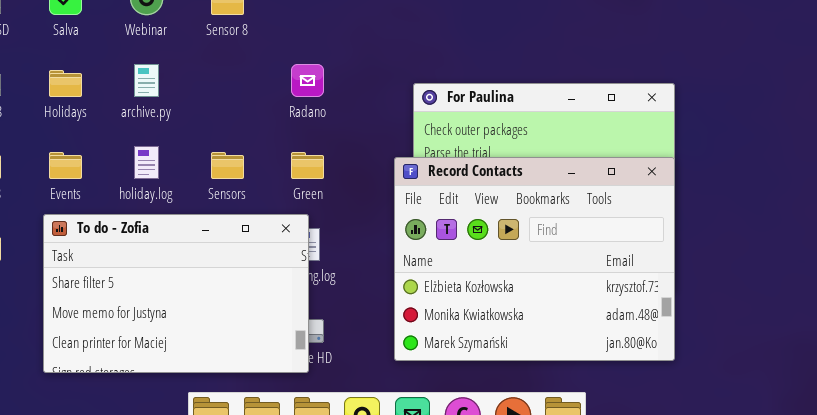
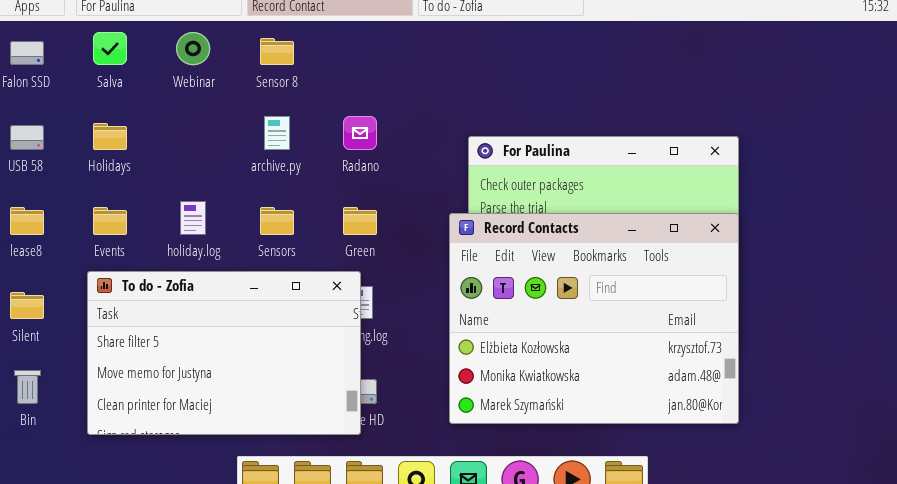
archive.py: [134,64,159,97] -> [264,116,290,150], moved

